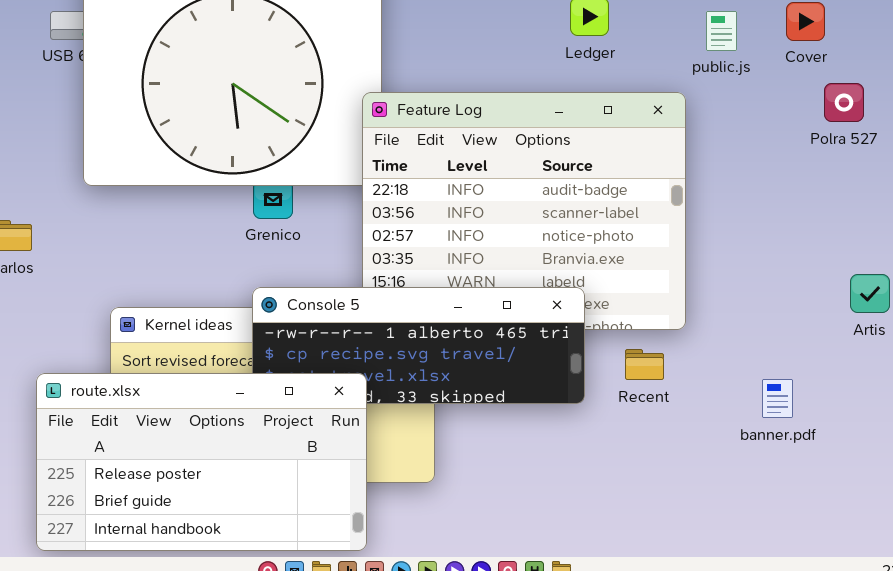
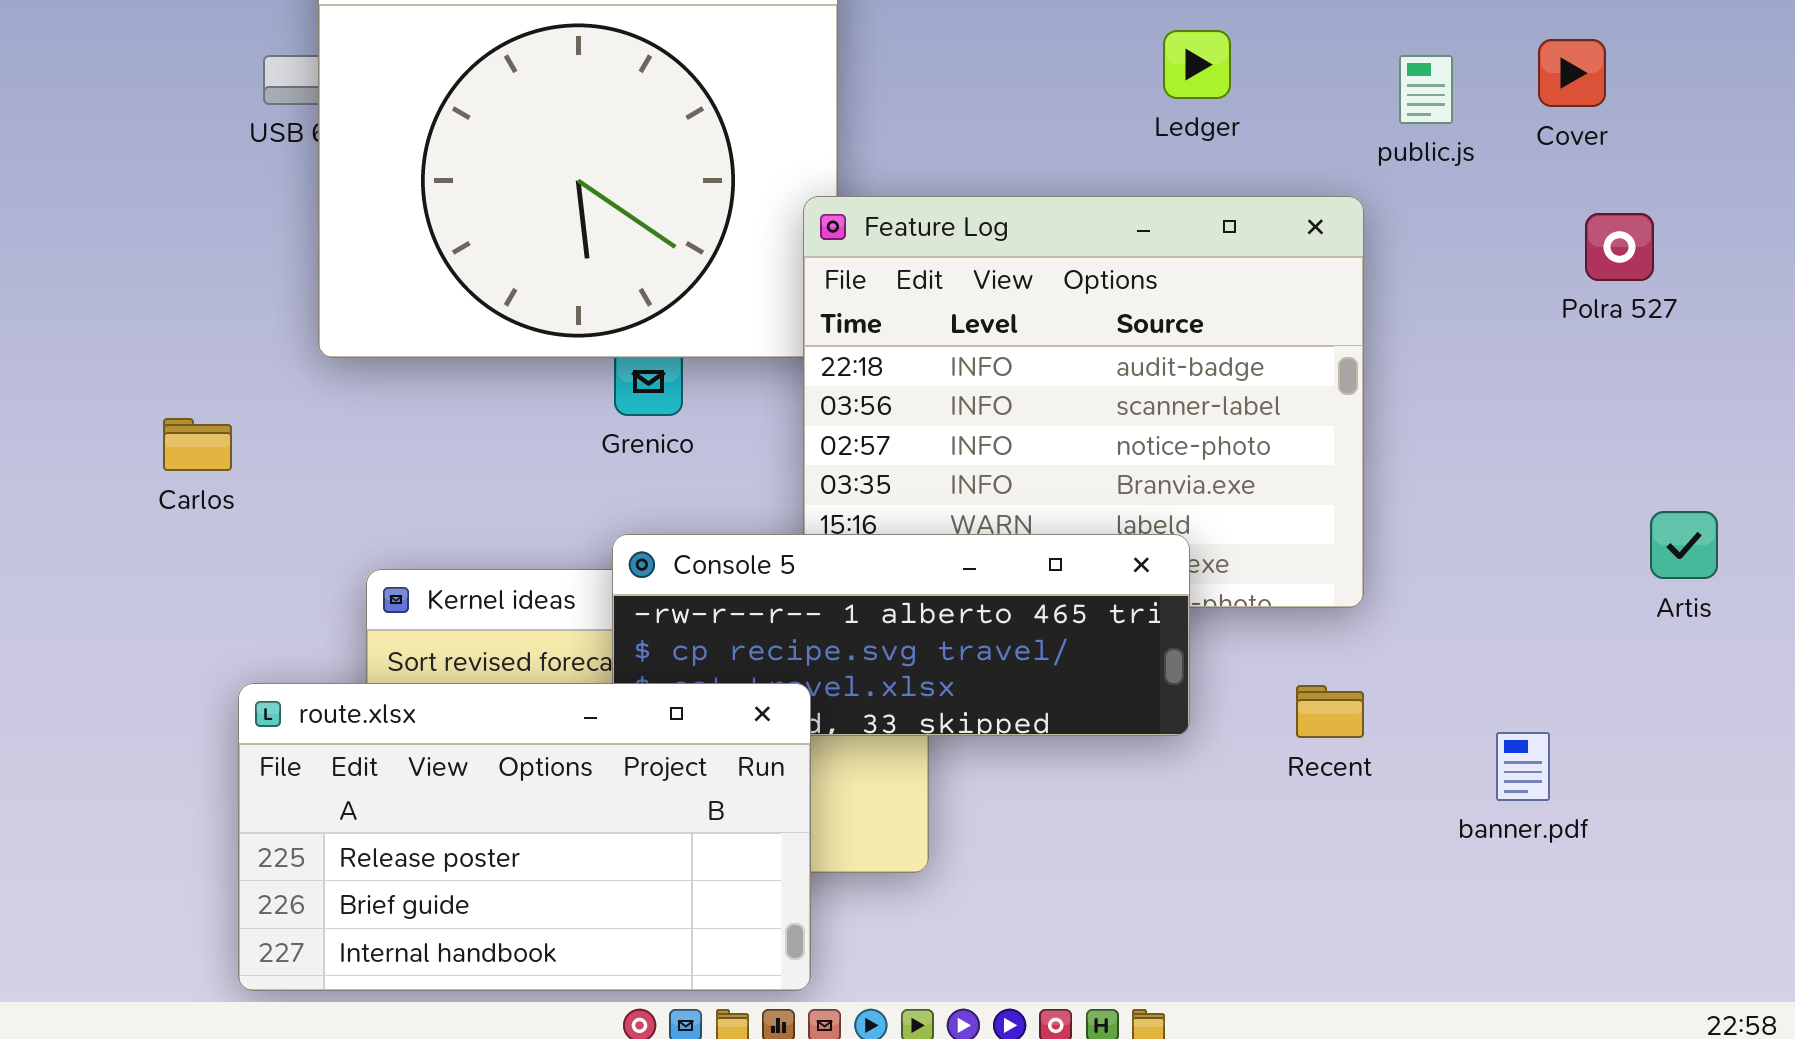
Polra 527: [824,83,864,122] -> [1585,213,1654,281], moved
Recent: [625,349,664,380] -> [1296,685,1364,738], moved
banner.pdf: [762,379,793,418] -> [1496,732,1550,801], moved

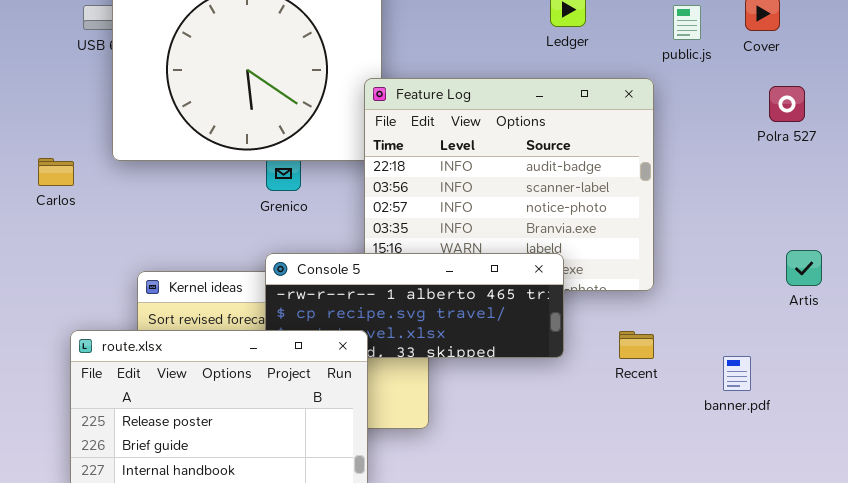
Carlos: [163,418,232,471] -> [38,158,74,186], moved
Artis: [1650,511,1718,579] -> [786,250,822,286], moved

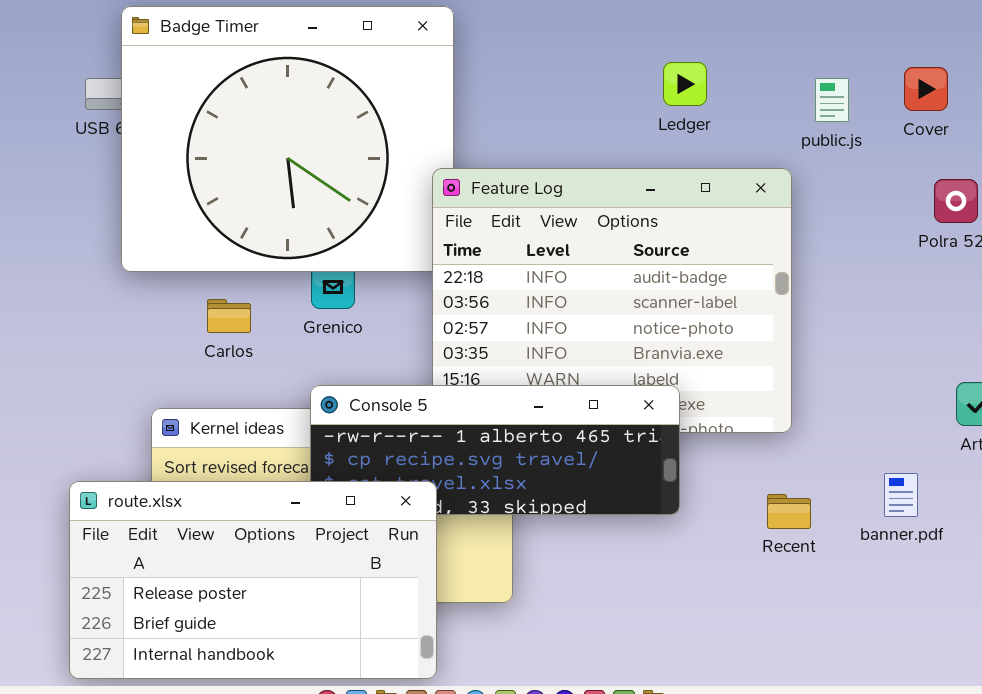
Carlos: [38,158,74,186] -> [207,299,251,333], moved
Recent: [619,331,654,359] -> [767,494,811,529], moved
banner.pdf: [723,356,751,391] -> [884,473,918,517], moved

